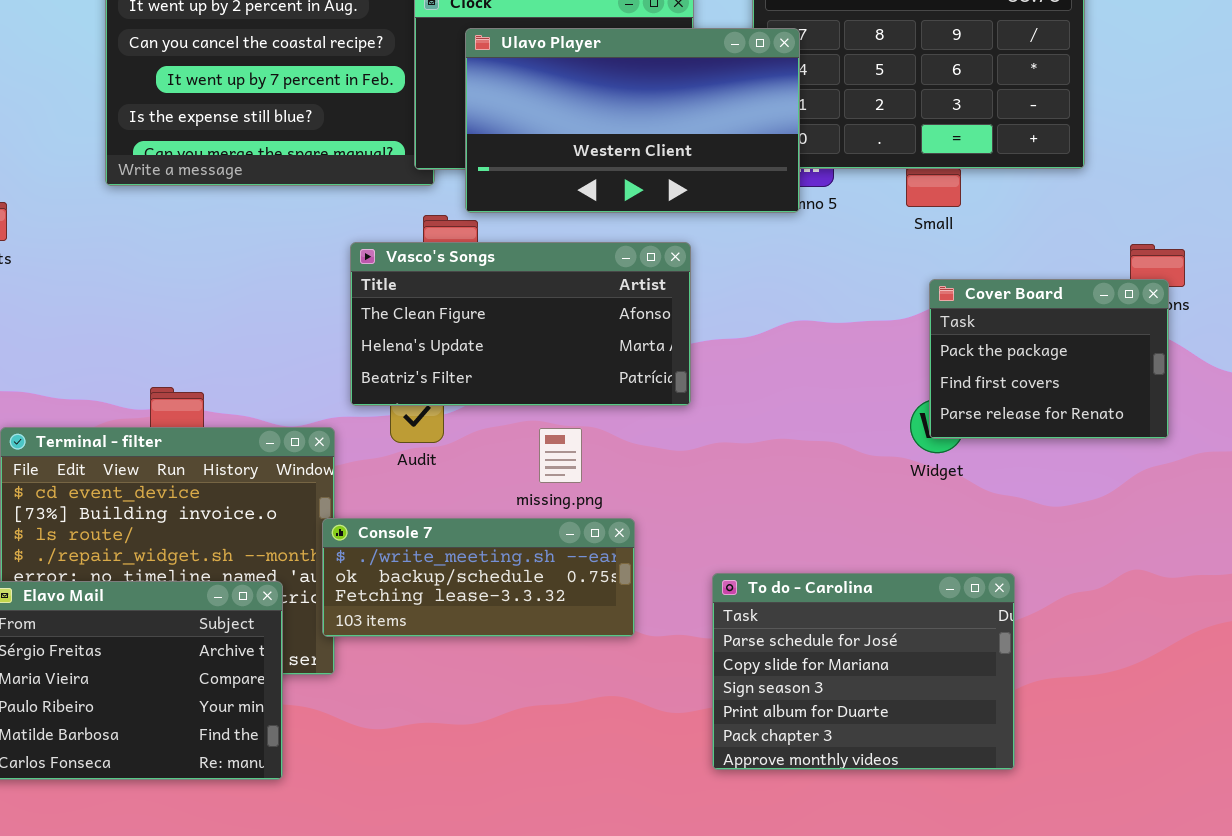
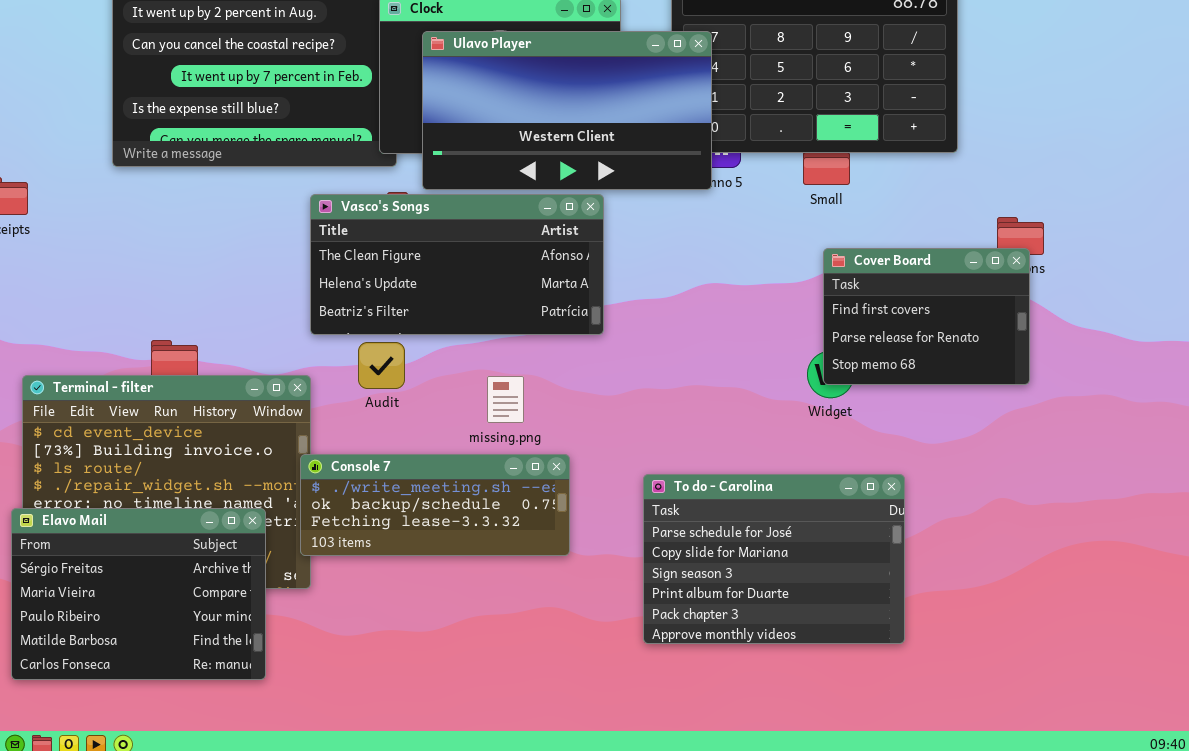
Vasco's Songs: [350,242,691,406] -> [310,194,604,335], moved
Cover Board: [929,279,1169,439] -> [823,248,1030,385], scrolled down 1 row
To do - Carolina: [712,573,1015,770] -> [643,474,905,644], moved

